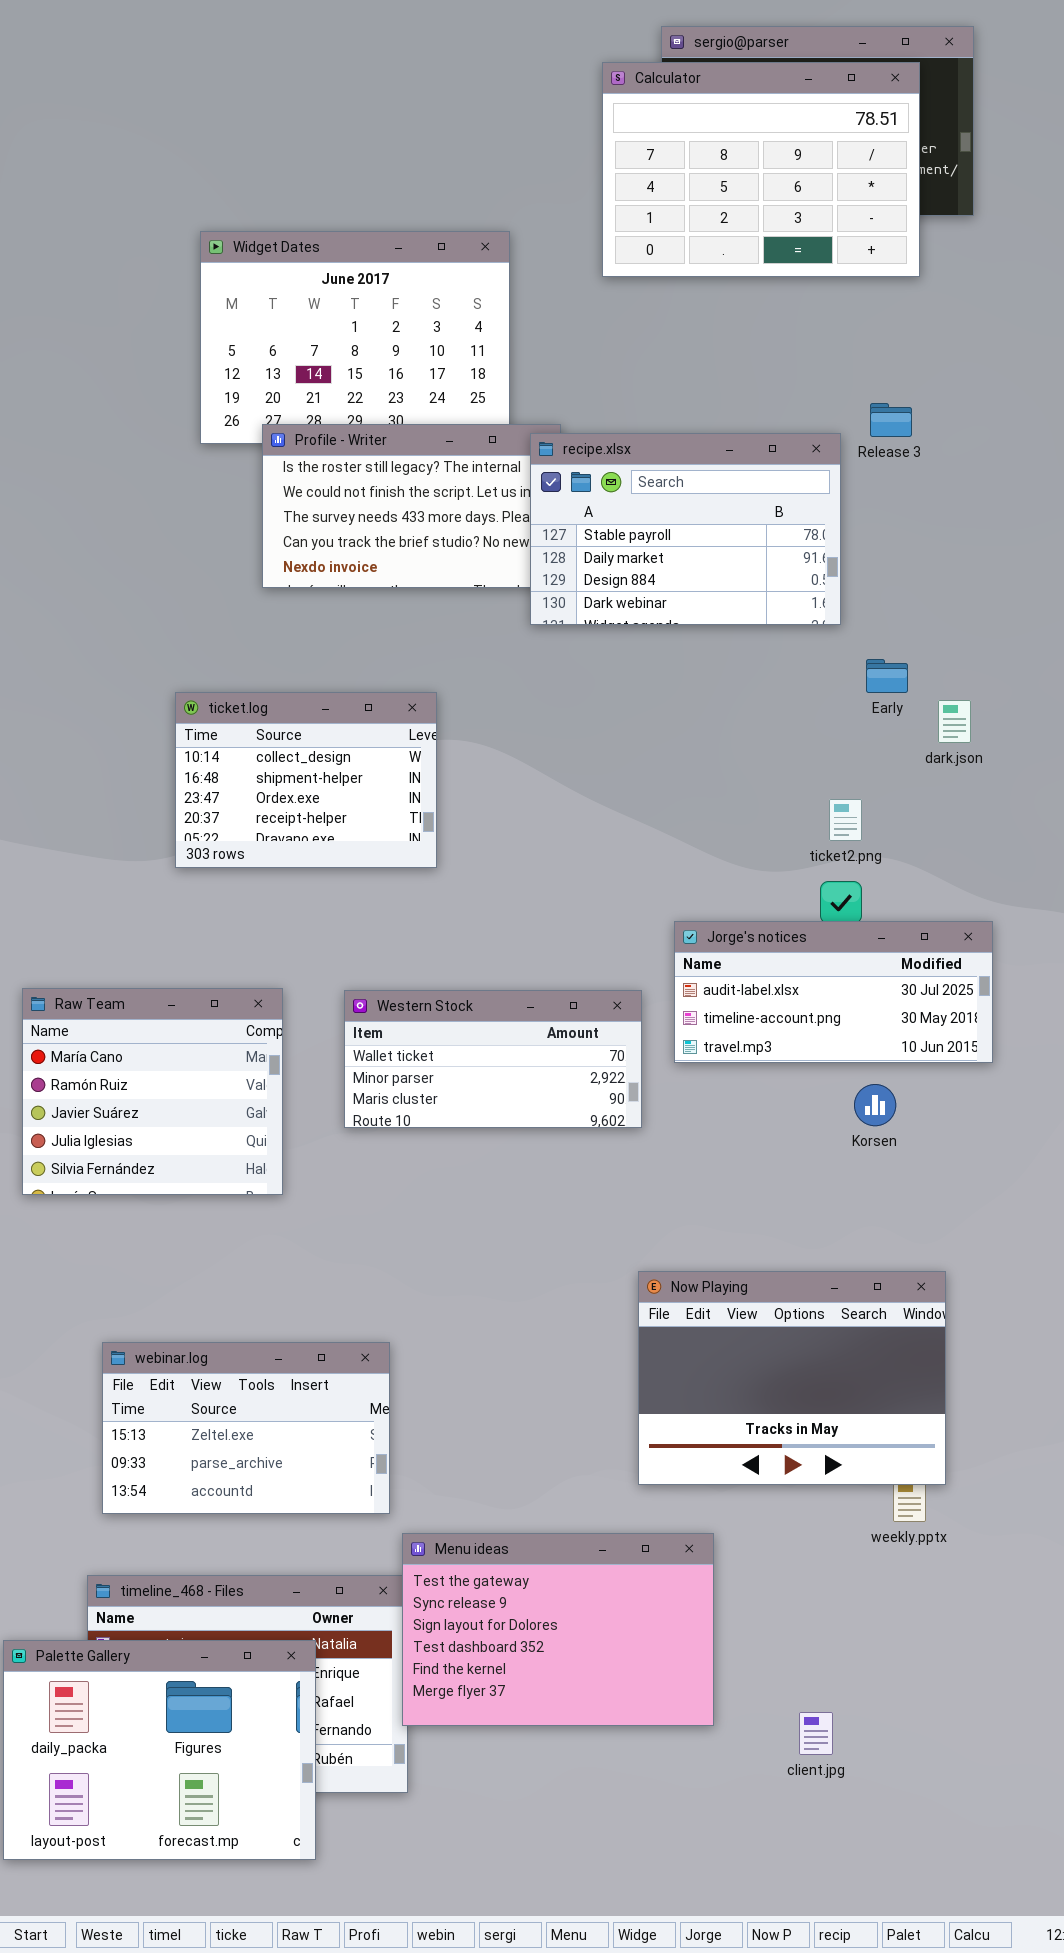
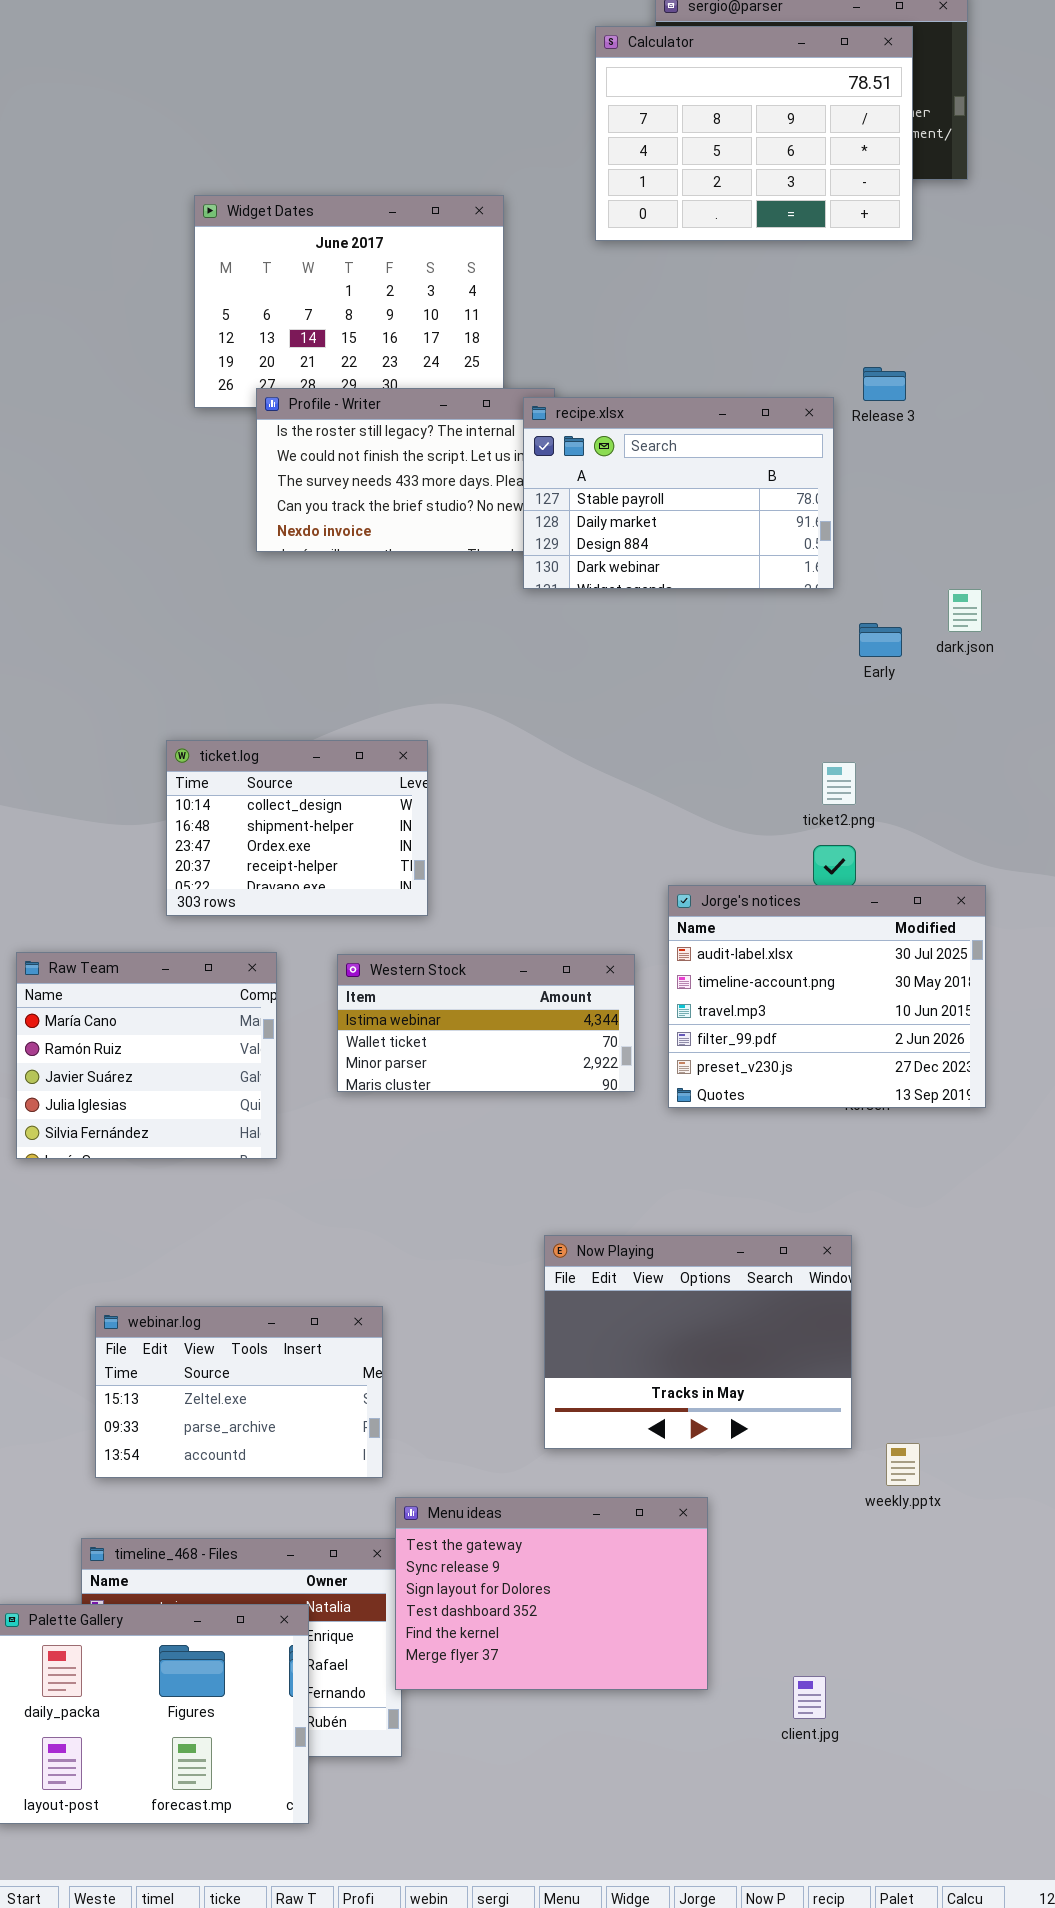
ticket.log: [175,692,437,868] -> [166,740,428,916], moved
dark.json: [938,700,971,743] -> [948,589,982,632], moved
Jorge's notices: [674,921,993,1063] -> [668,885,986,1108], resized
Western Stock: [344,990,642,1128] -> [337,954,635,1092], scrolled up 1 row
Now Playing: [638,1271,946,1485] -> [544,1235,852,1449], moved

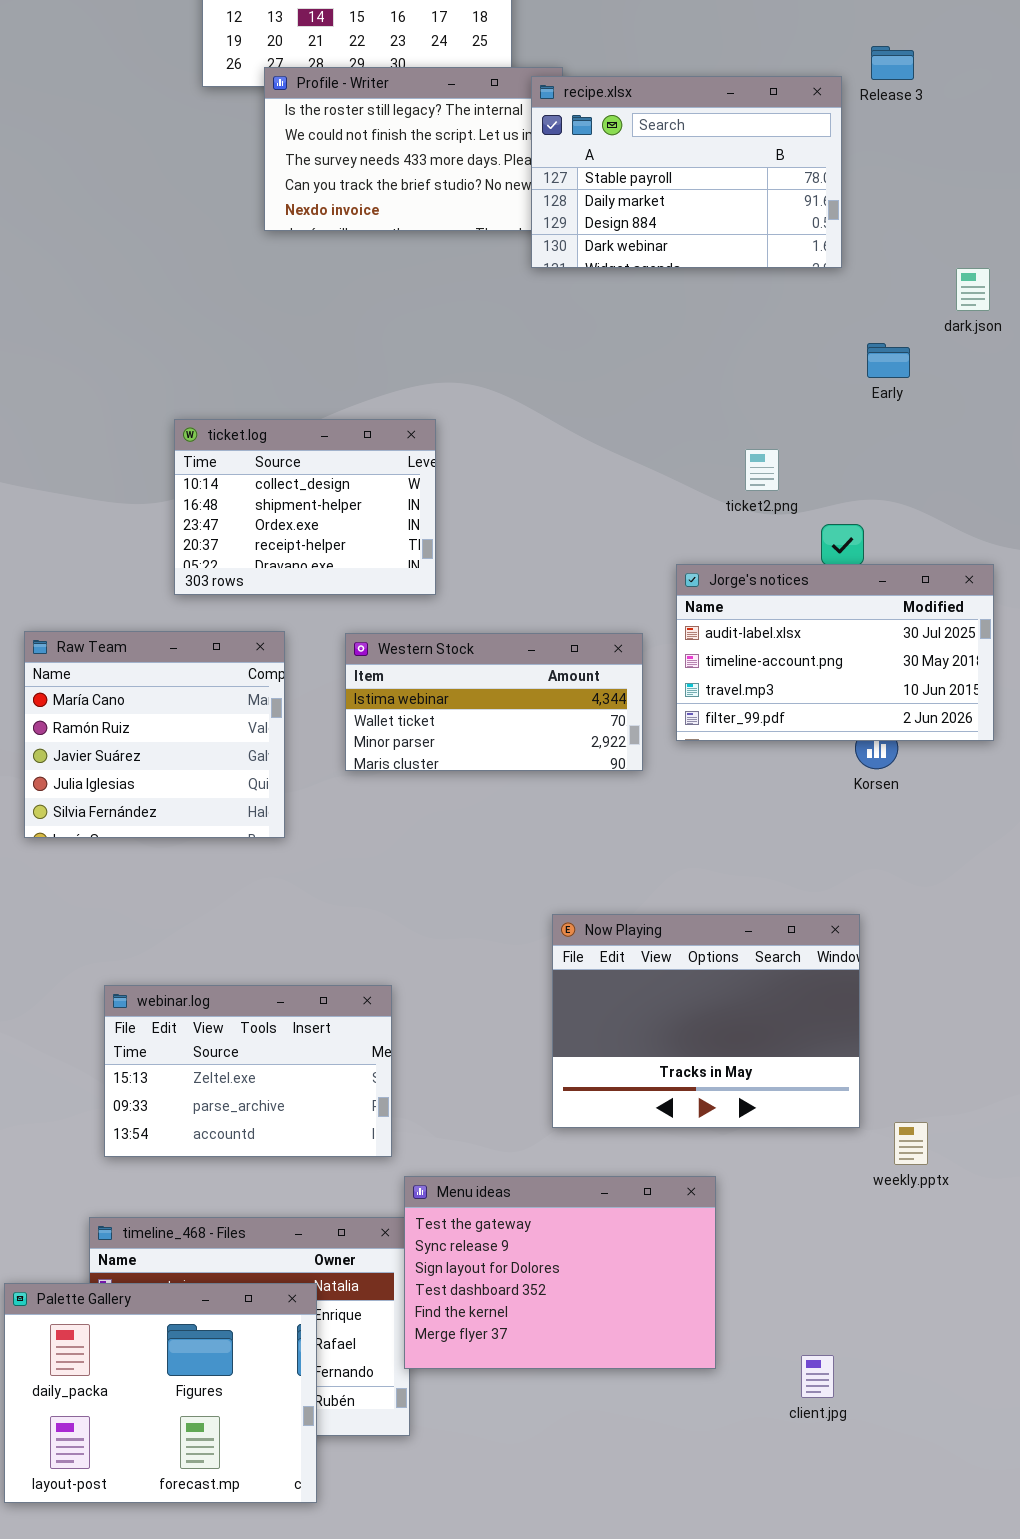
Early: [859,623,902,657] -> [867,343,910,378], moved
ticket2.png: [822,762,856,805] -> [745,449,779,491], moved
Jorge's notices: [668,885,986,1108] -> [676,564,994,741], resized

